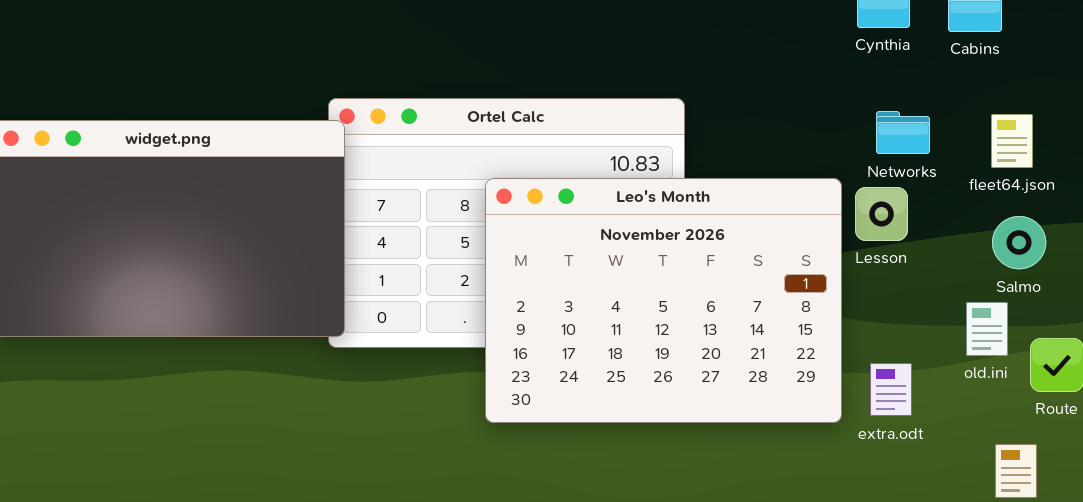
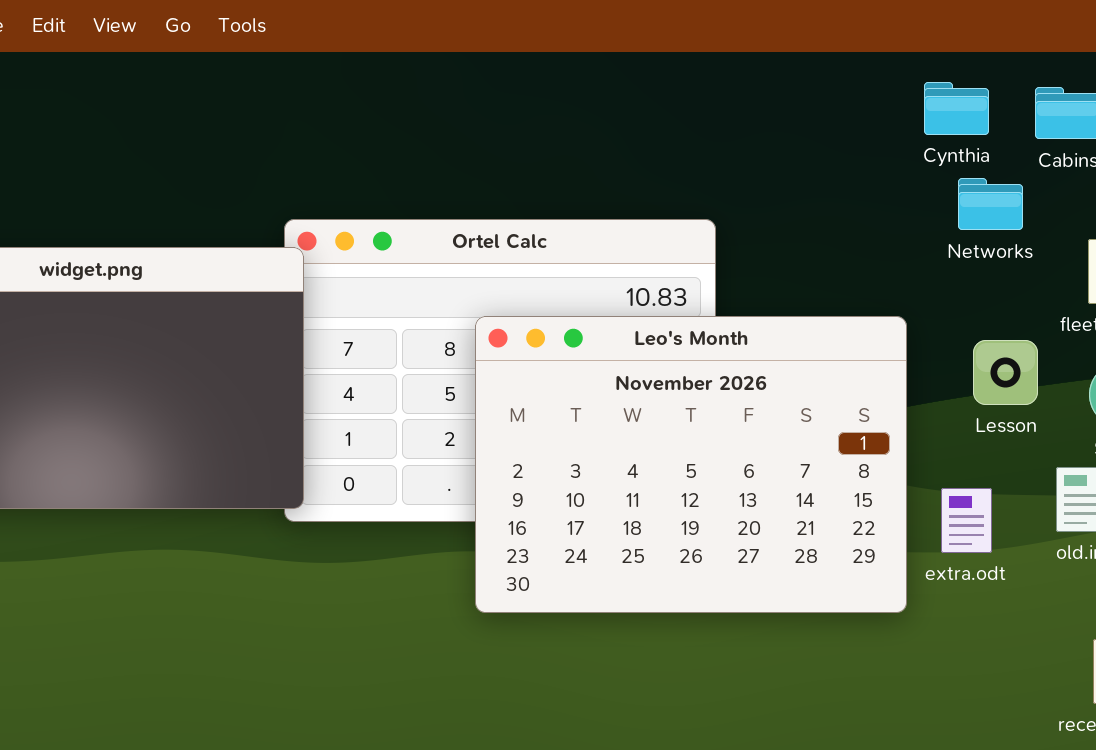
Networks: [876,111,930,154] -> [958,178,1023,230], moved
Lesson: [855,187,908,241] -> [973,340,1038,405], moved
extra.odt: [870,363,912,416] -> [941,488,992,553], moved

